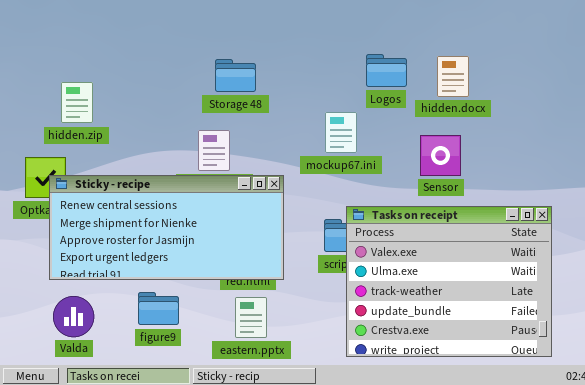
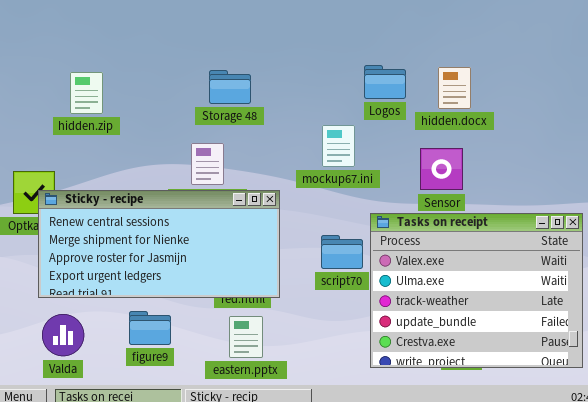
hidden.zip: [61,82,93,123] -> [70,72,103,114], moved
Tasks on receipt: [346,206,552,357] -> [370,213,583,368], moved

